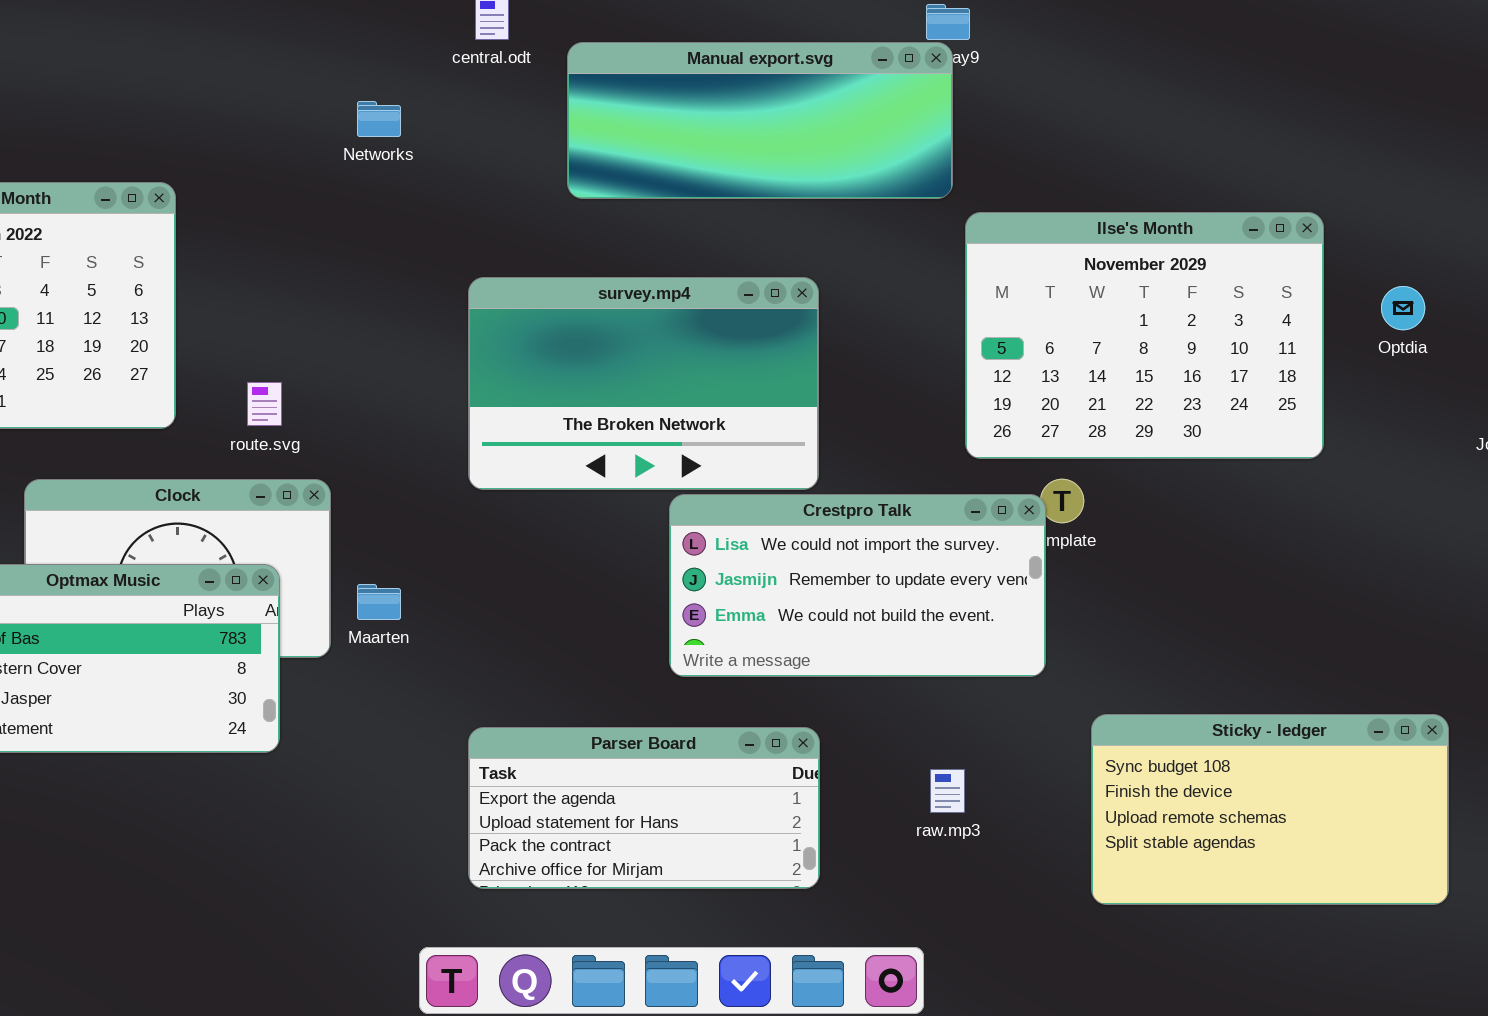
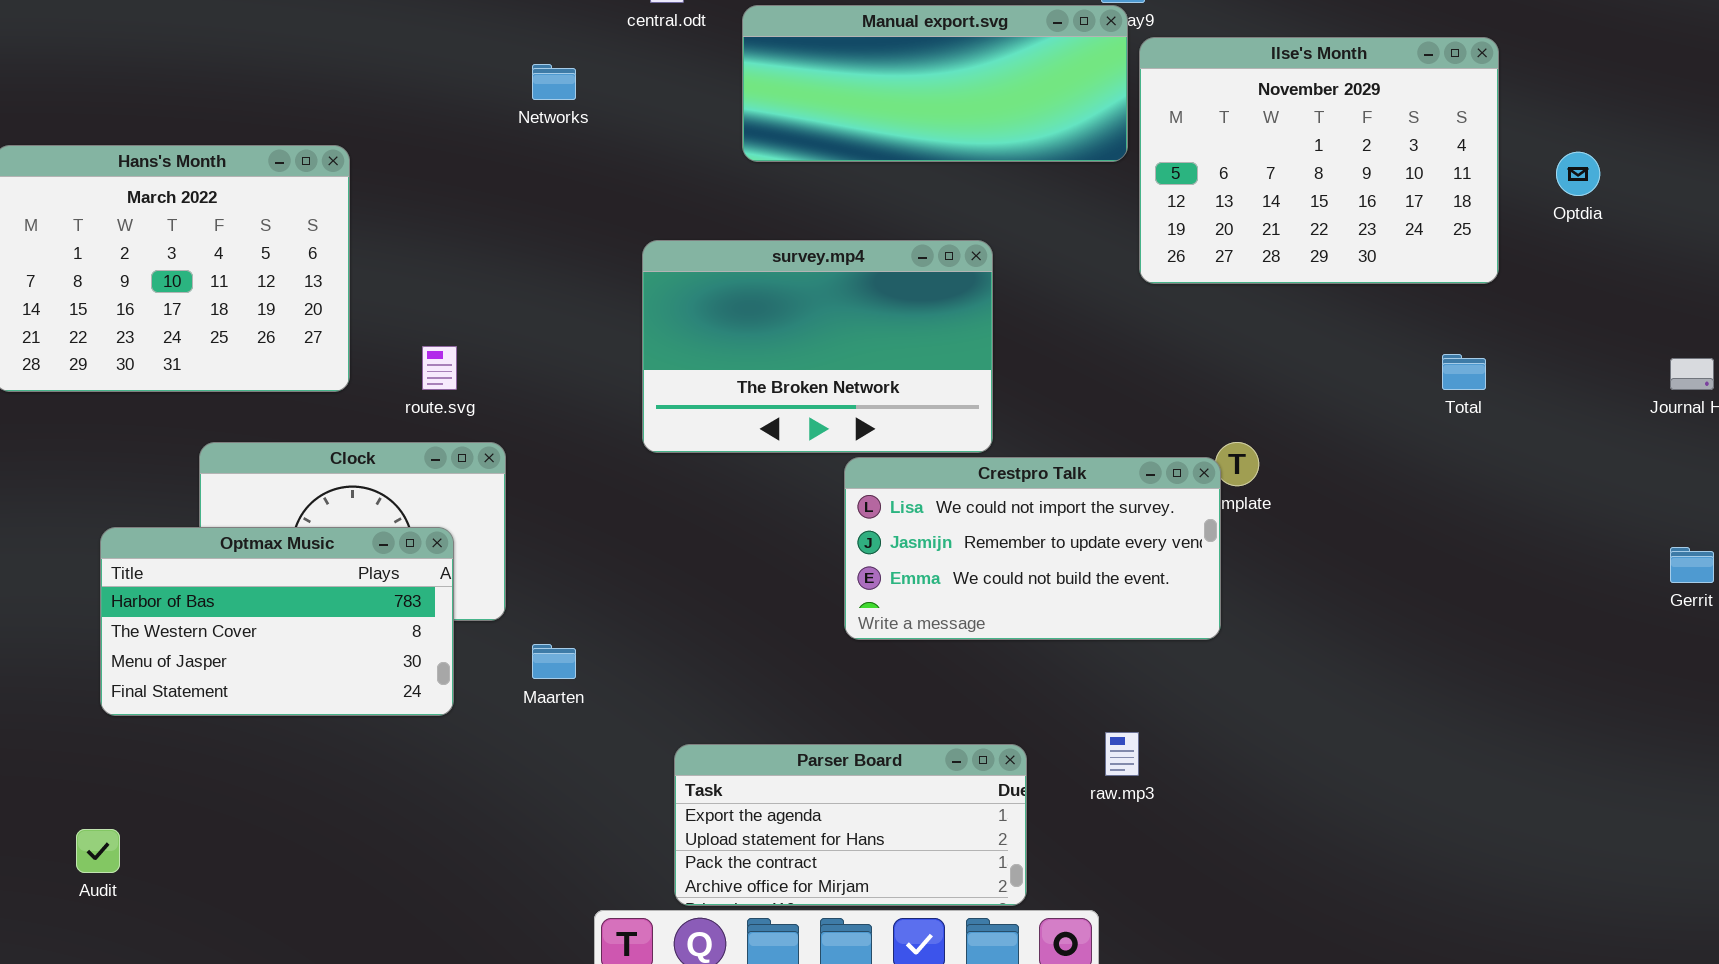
Ilse's Month: [965,212,1324,459] -> [1139,37,1499,284], moved
Optdia: [1381,286,1425,330] -> [1556,152,1600,196], moved
Maarten: [357,584,401,620] -> [532,644,576,679], moved
Sticky - ledger: [1091,714,1449,905] -> none, closed
Parser Board: [468,727,820,889] -> [674,744,1027,906], moved

